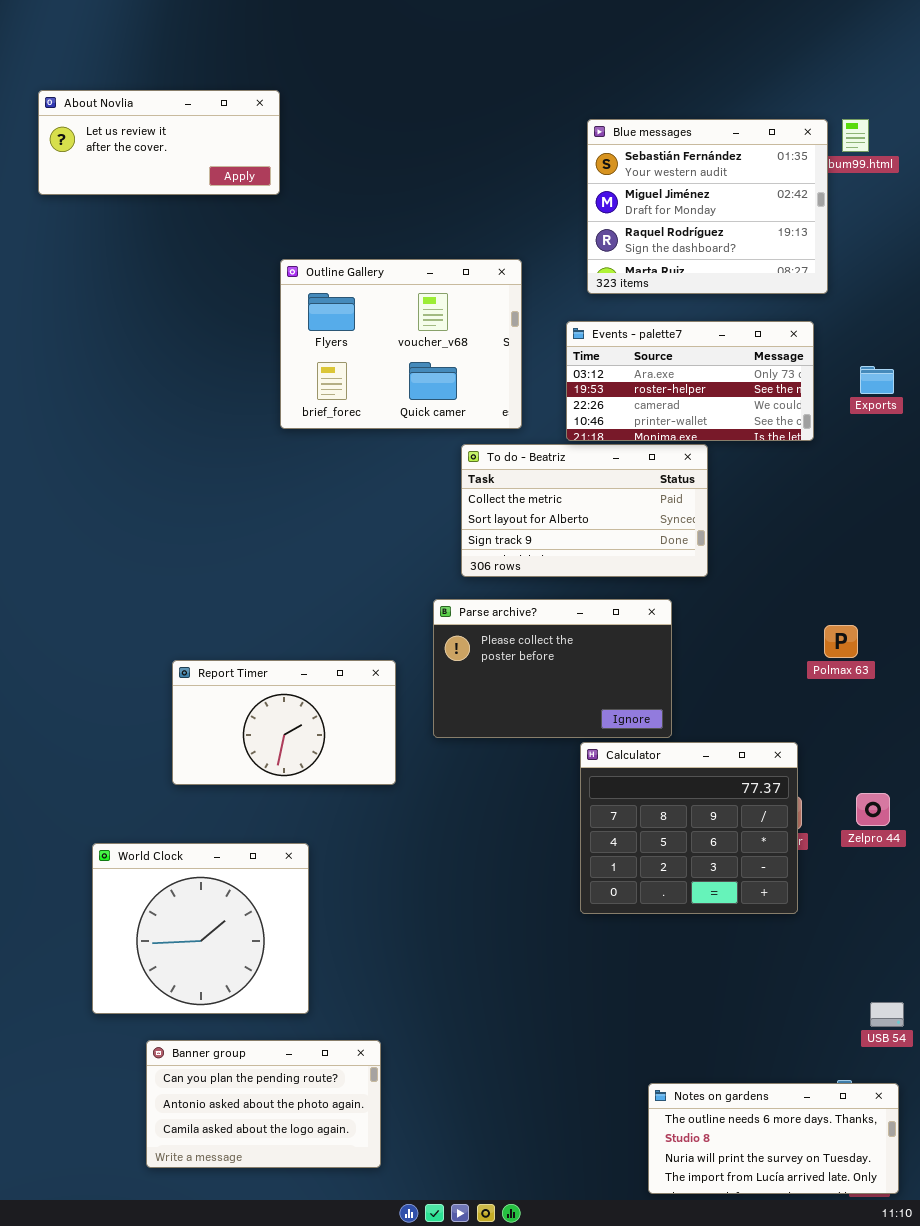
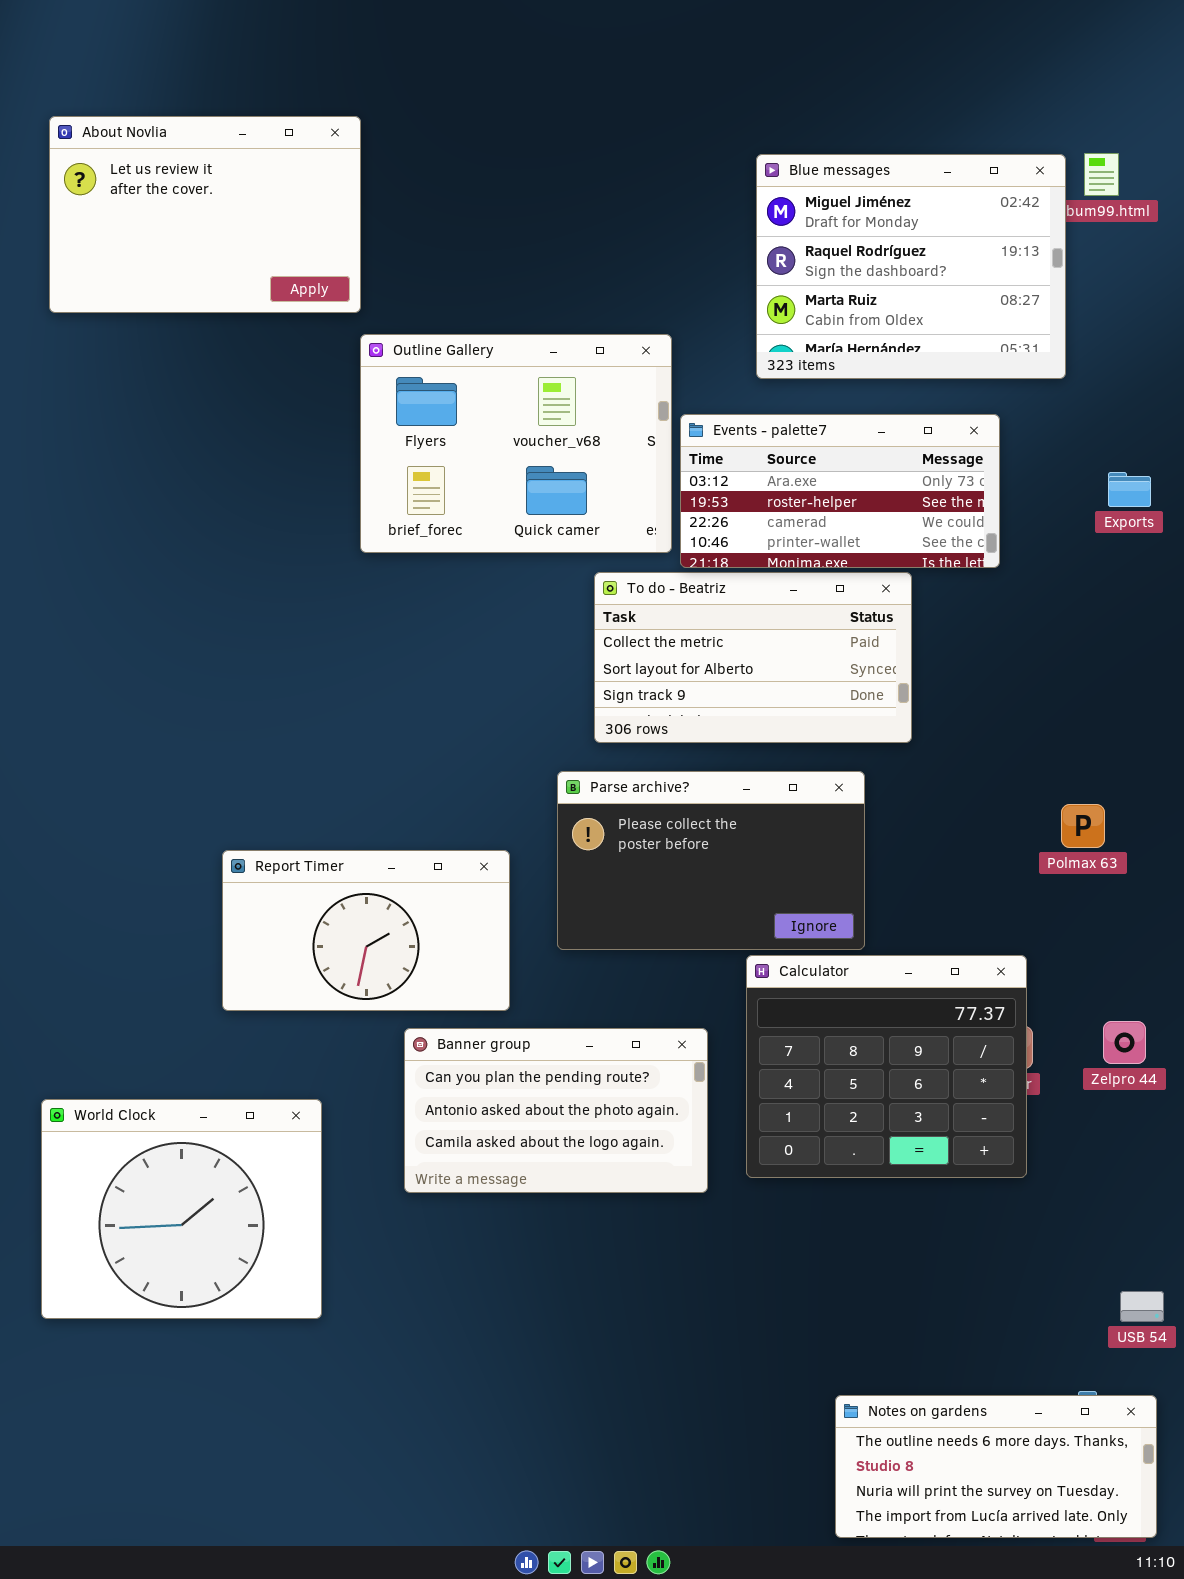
About Novlia: [38,90,280,195] -> [49,116,361,313], resized
Blue messages: [587,119,828,294] -> [756,154,1066,379], scrolled down 1 row
Events - palette7: [566,321,814,441] -> [680,414,1000,568], moved
World Clock: [92,843,309,1014] -> [41,1099,322,1319], moved
Banner group: [146,1040,381,1168] -> [404,1028,708,1193], moved

